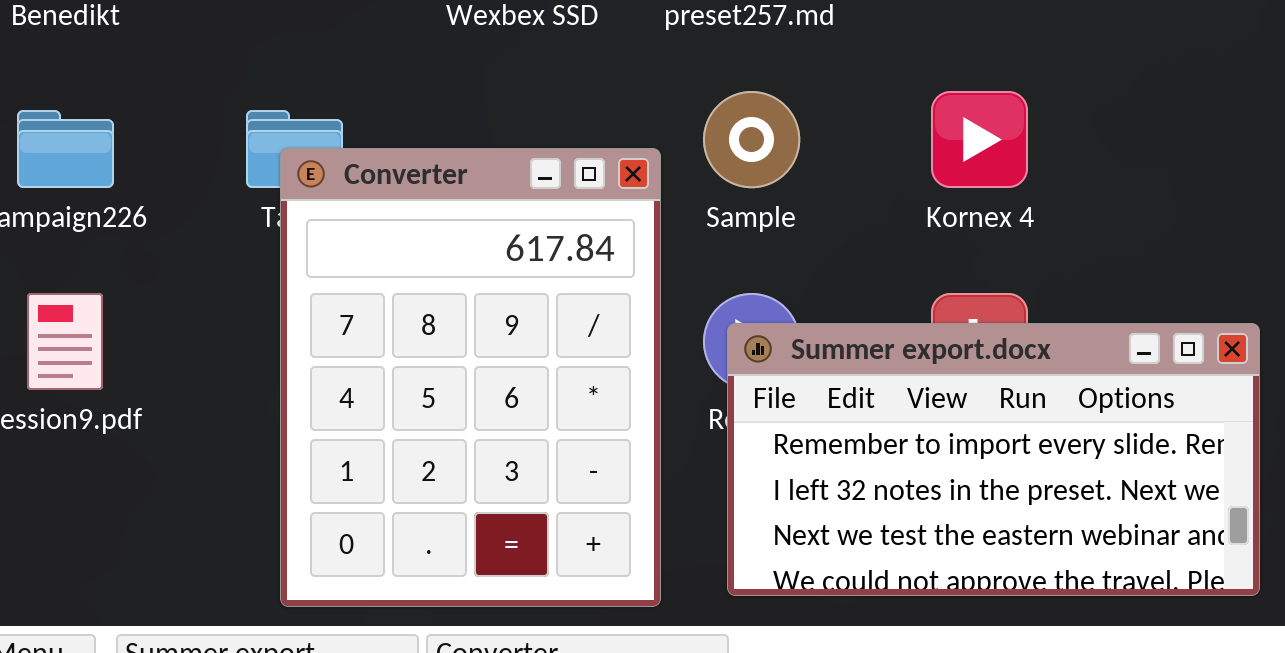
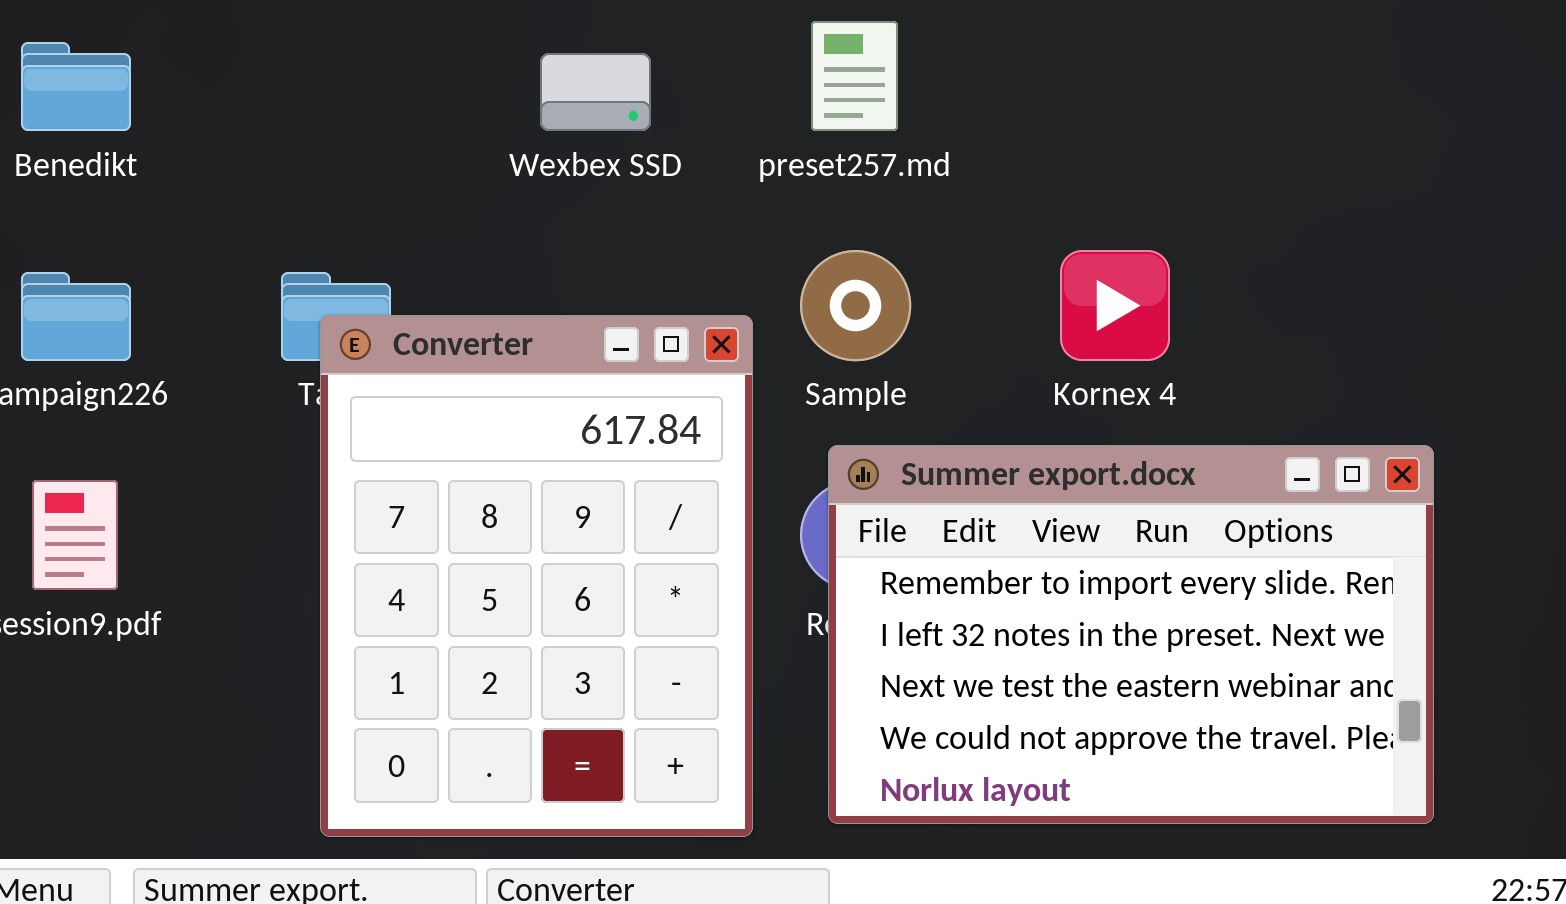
Summer export.docx: [727,323,1260,596] -> [828,445,1434,824], resized

